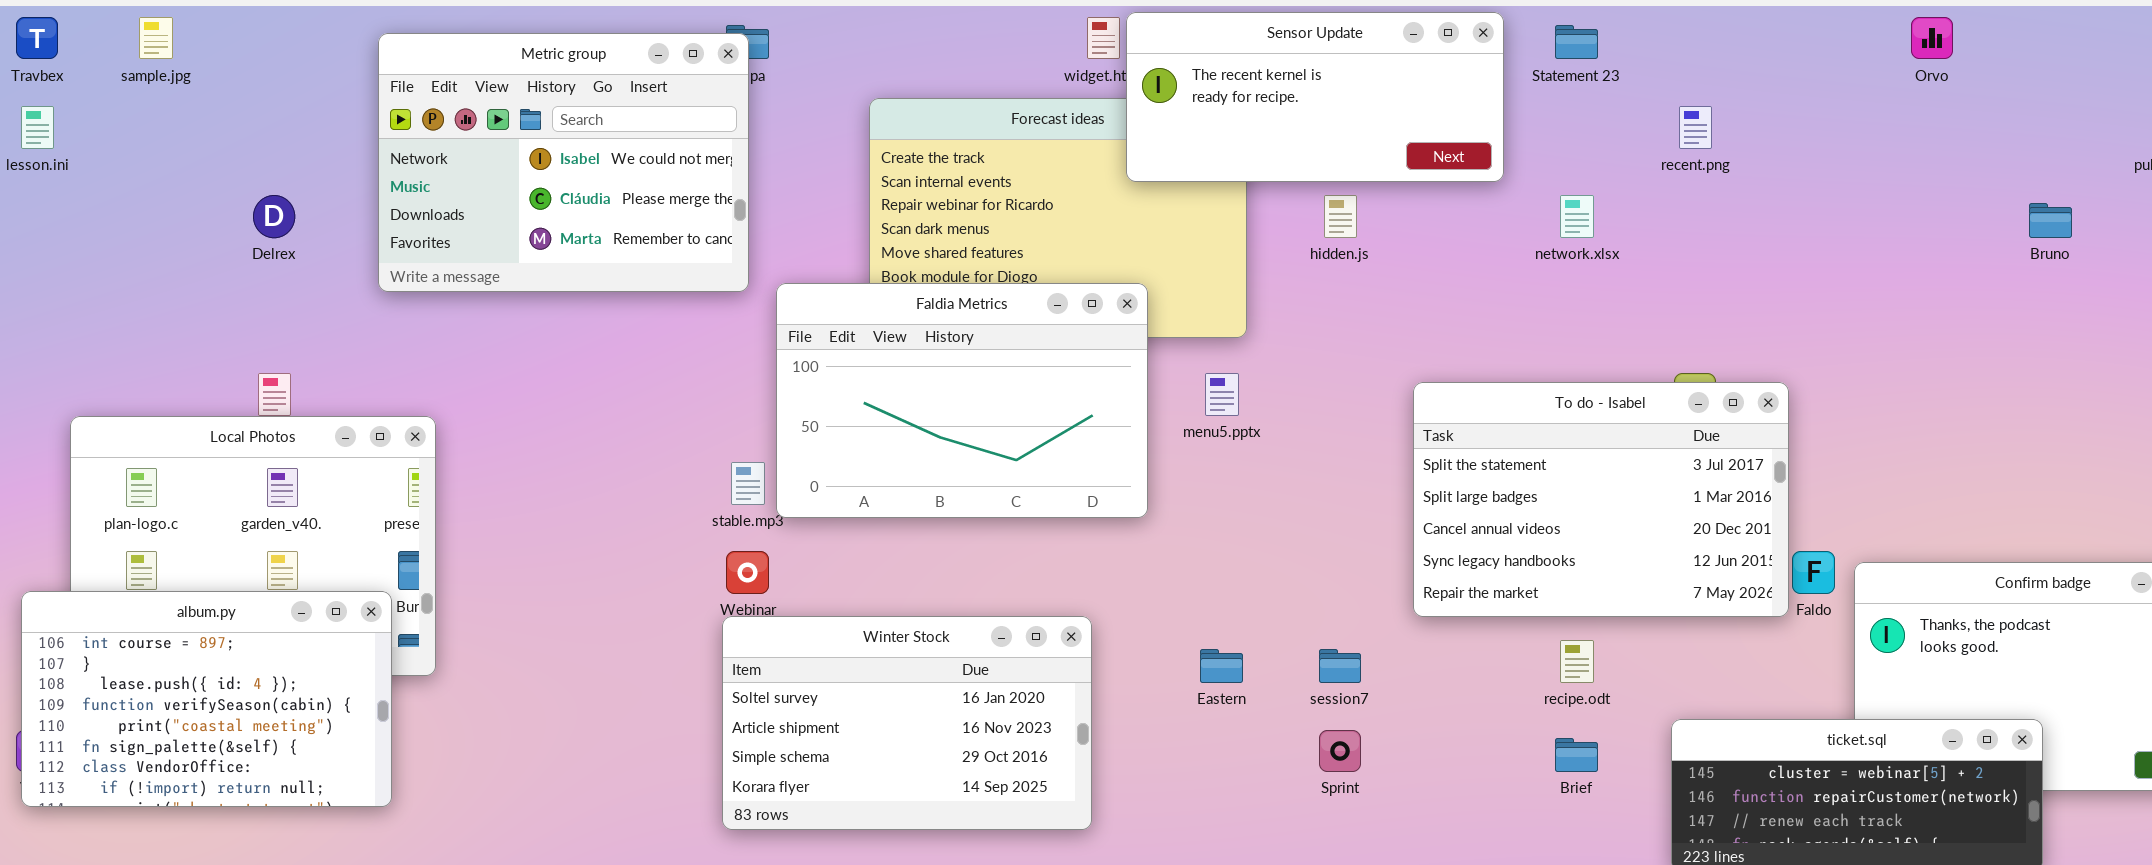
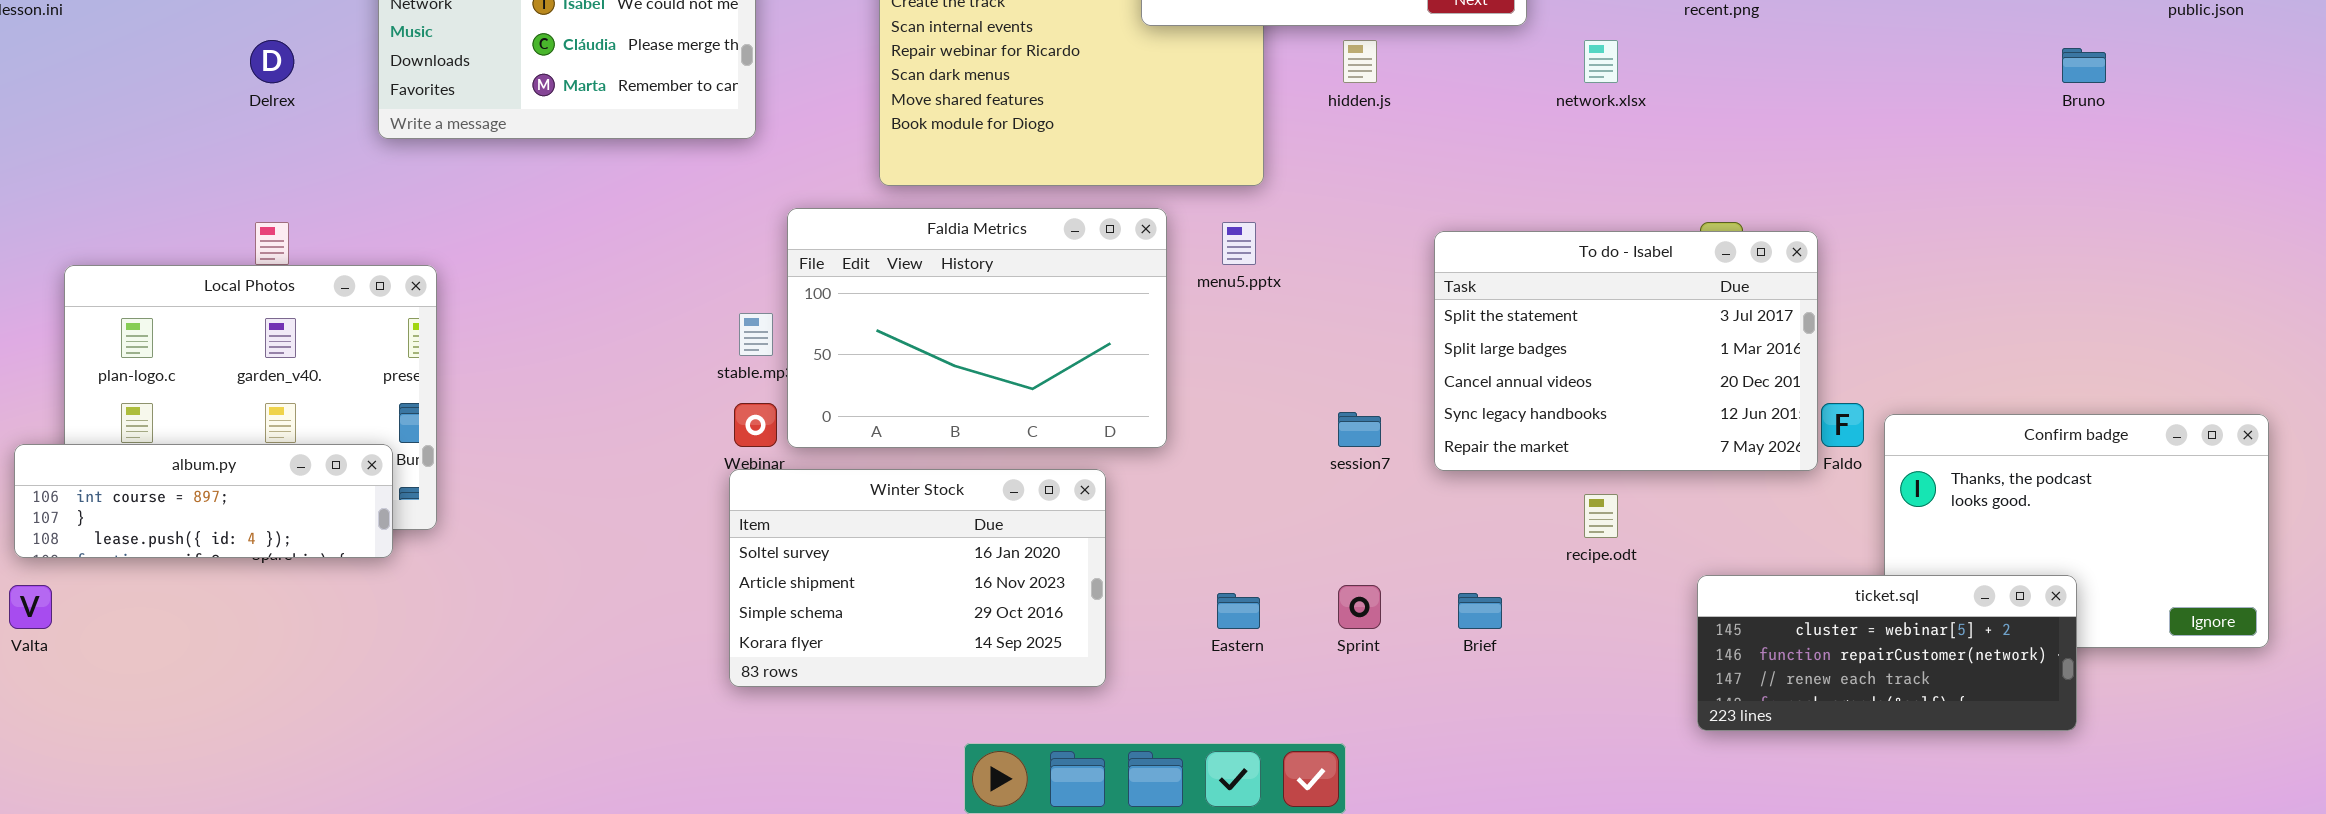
Faldia Metrics: [776,283,1148,518] -> [787,208,1167,448], moved
album.py: [21,591,392,807] -> [14,444,393,558], resized
Eastern: [1200,649,1243,683] -> [1217,593,1260,629], moved
session7: [1319,649,1361,683] -> [1338,412,1381,447], moved
Brief: [1555,738,1598,772] -> [1458,593,1502,629], moved

